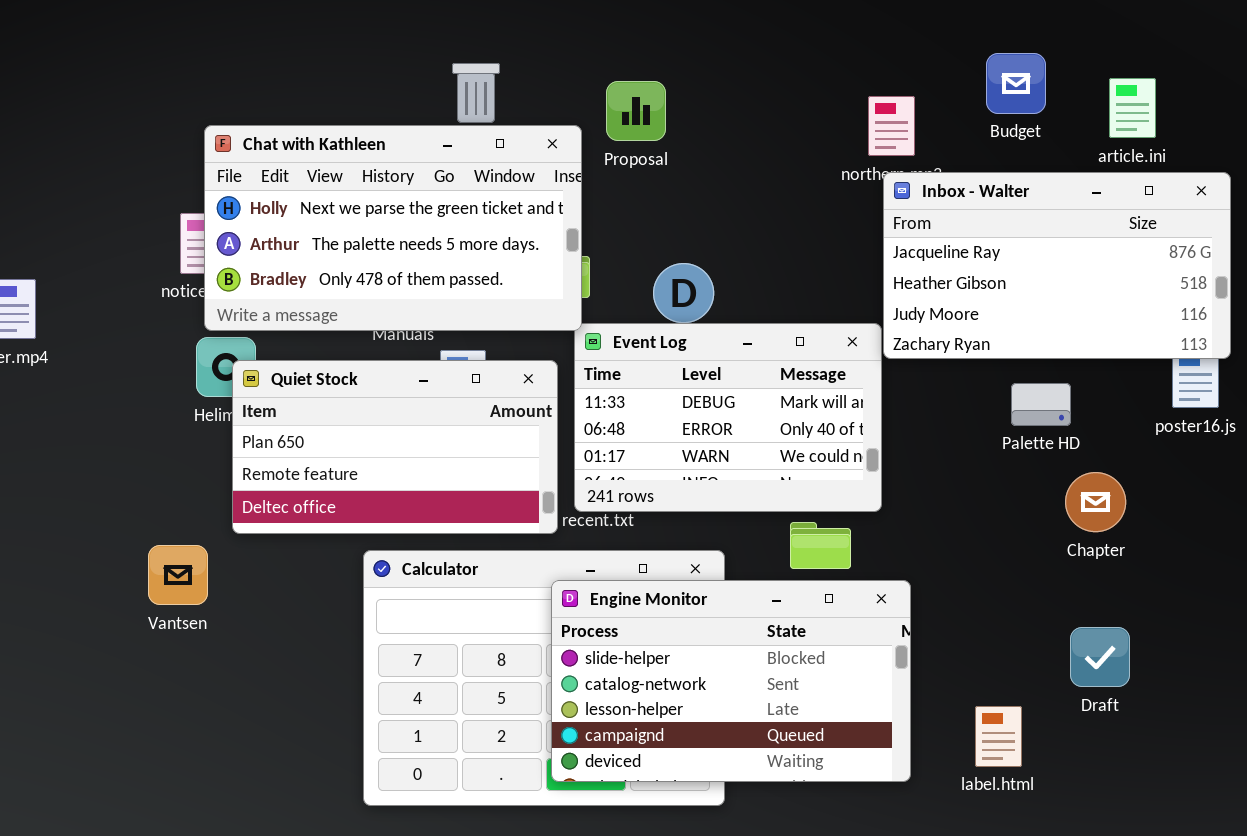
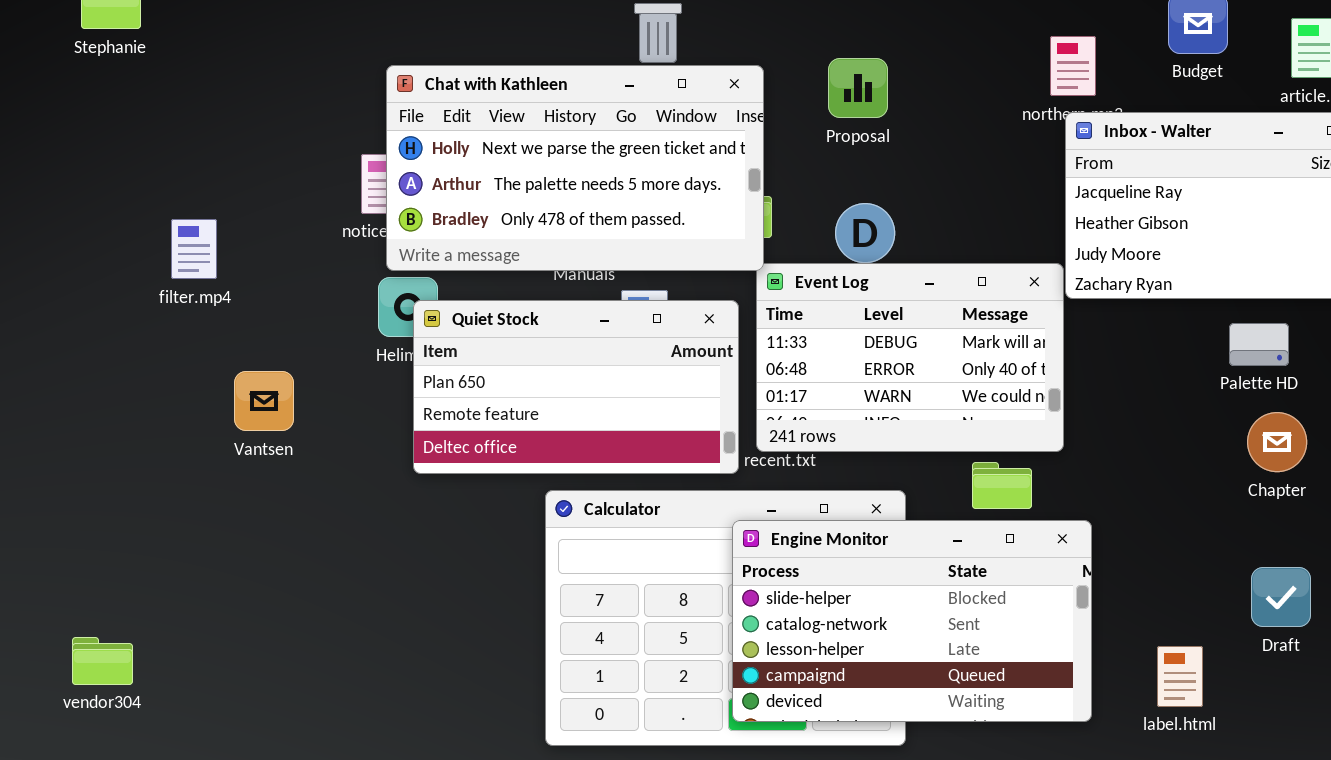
Proposal: [606,81,666,141] -> [828,58,888,118], moved
Palette HD: [1011,383,1071,426] -> [1229,323,1289,366], moved
Vantsen: [148,545,208,605] -> [234,371,294,431], moved

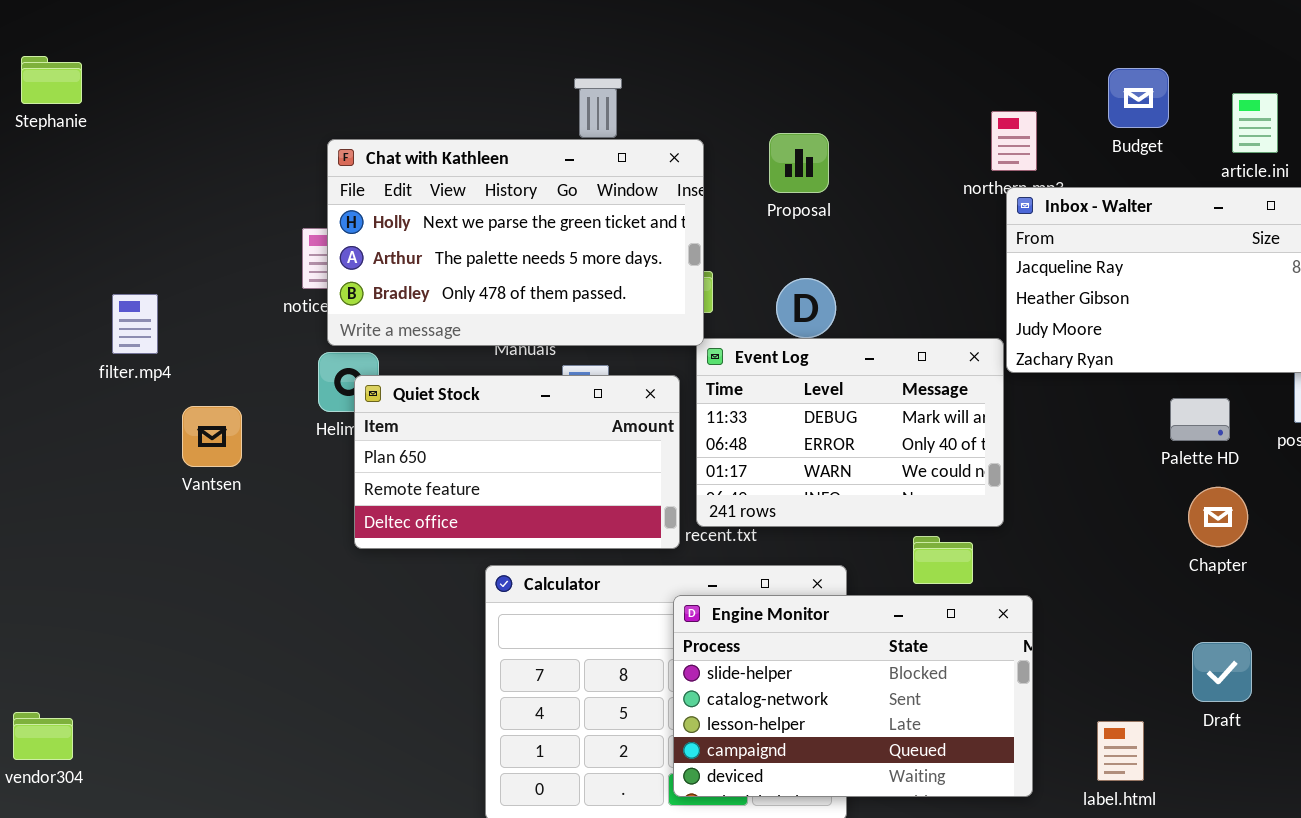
Vantsen: [234,371,294,431] -> [182,406,242,467], moved

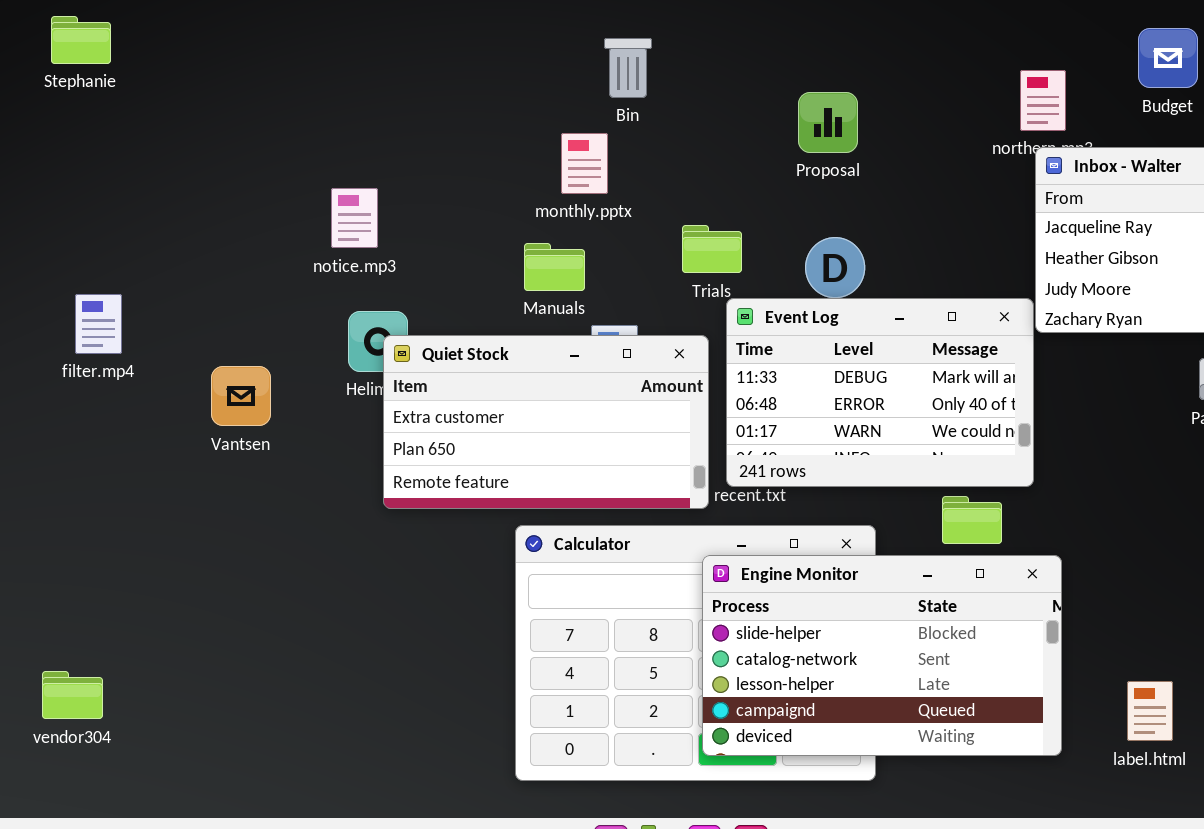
Chat with Kathleen: [327,139,704,346] -> none, closed
filter.mp4: [112,294,158,354] -> [75,294,122,354], moved
Quiet Stock: [354,375,680,549] -> [383,335,709,509], scrolled up 1 row

